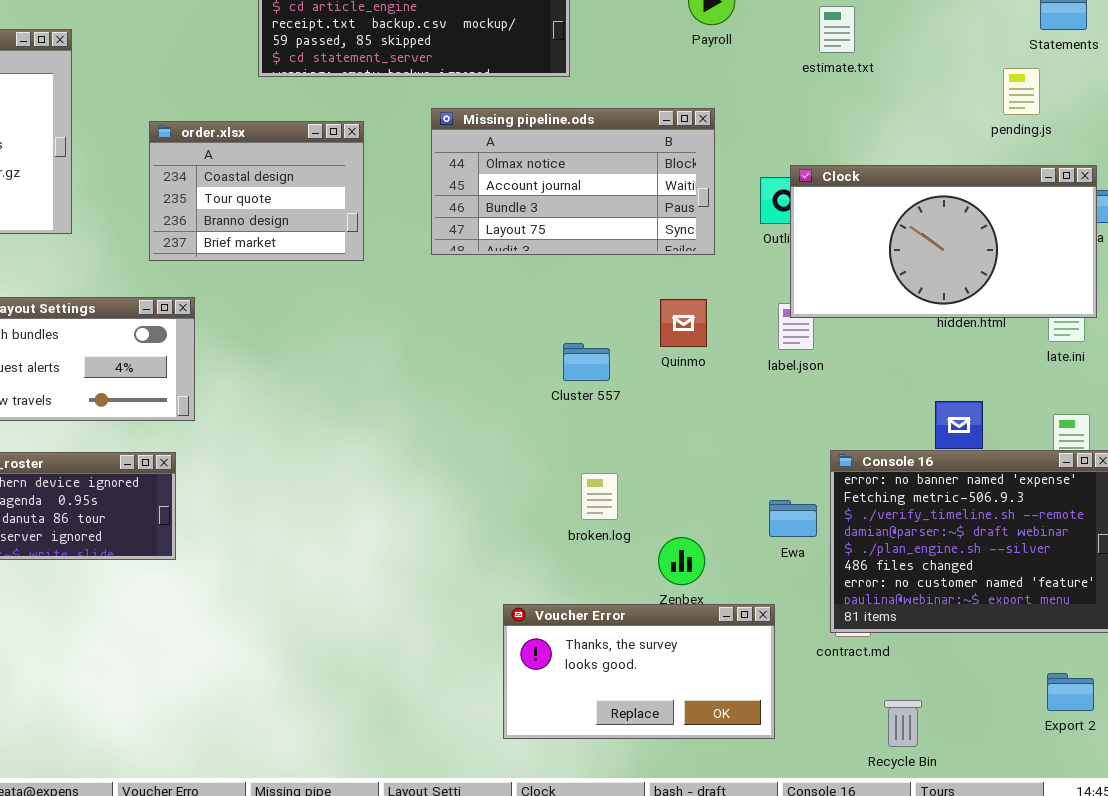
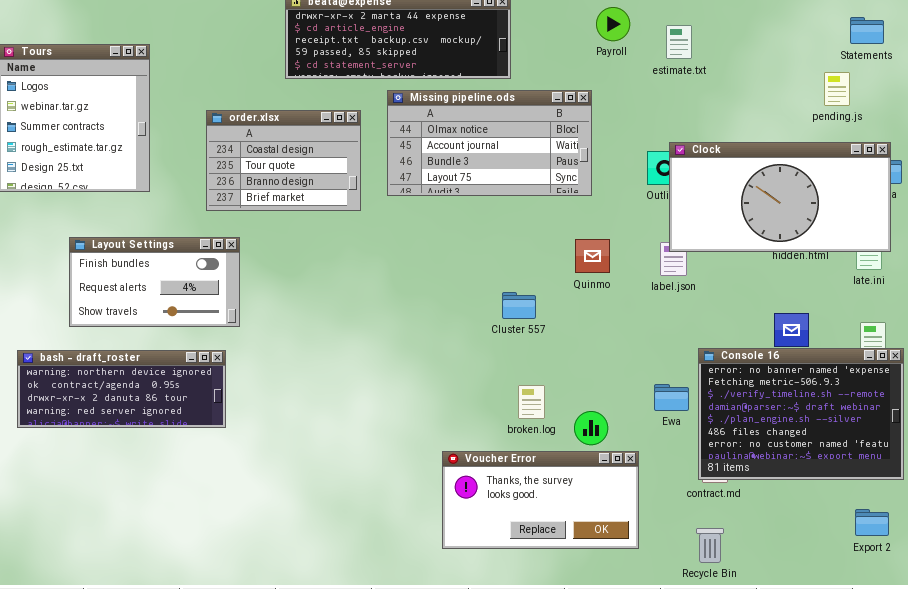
estimate.txt: [819,6,855,53] -> [666,25,692,59], moved
Missing pipeline.ods: [431,108,715,255] -> [387,90,592,196], moved
Cluster 557: [563,343,610,381] -> [502,292,536,319], moved
broken.log: [581,473,618,520] -> [518,385,545,419], moved
Voucher Error: [503,604,775,739] -> [442,451,639,549], moved
Recycle Bin: [884,700,922,747] -> [696,528,724,563], moved

